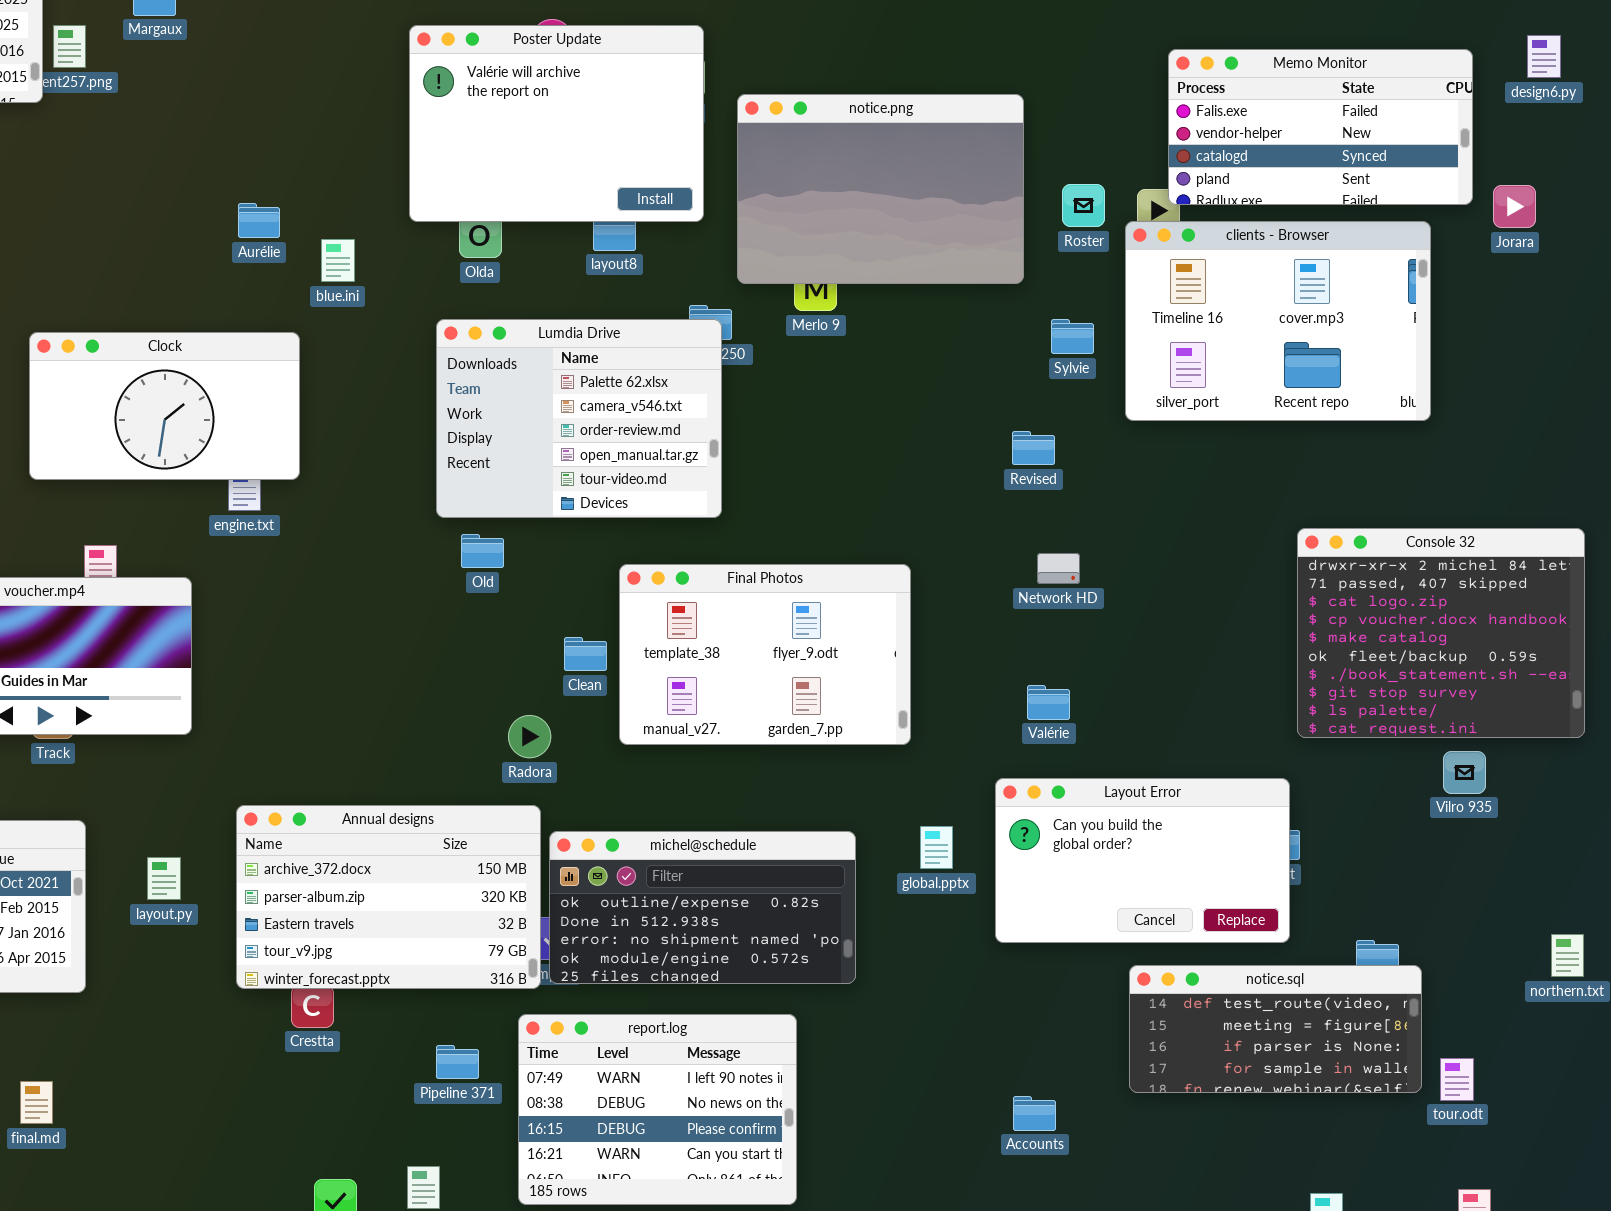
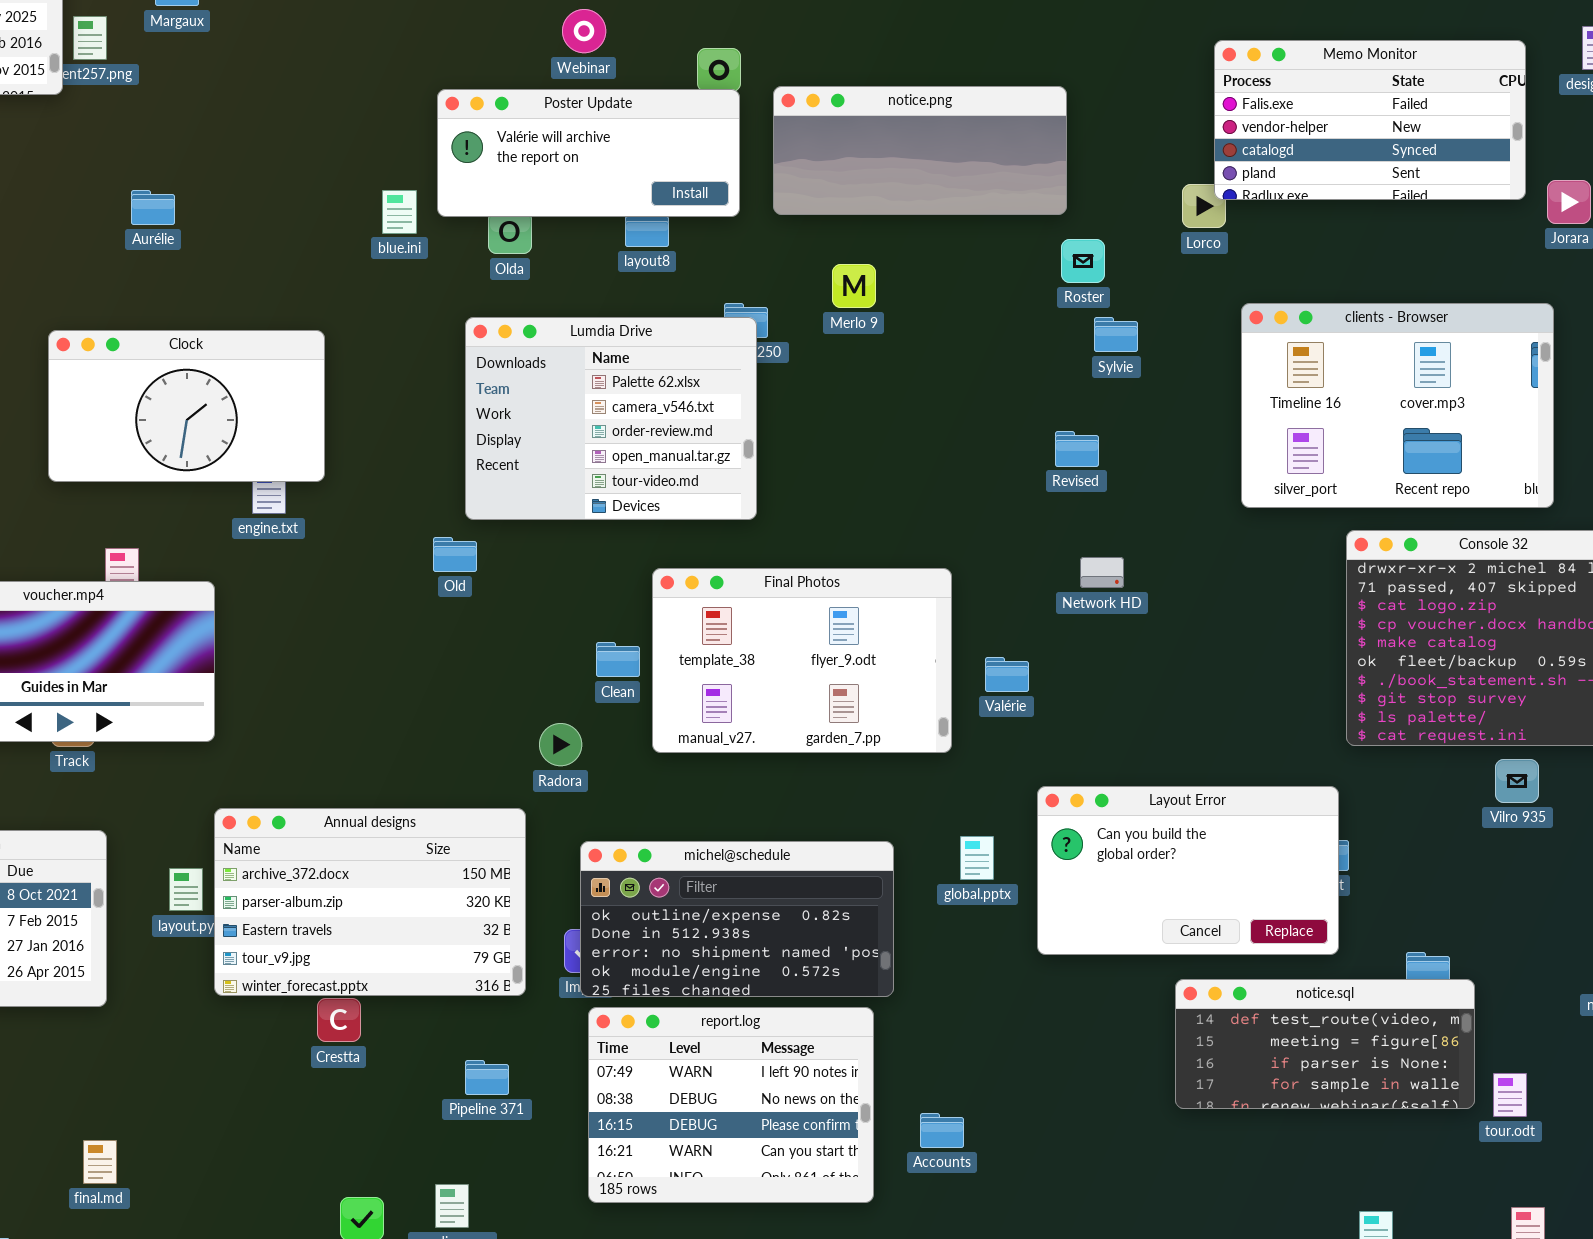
Poster Update: [409,25,704,222] -> [437,89,740,217], resized
notice.png: [737,94,1024,284] -> [773,86,1067,215], resized
Roster: [1062,184,1105,227] -> [1061,239,1105,283], moved
Aurélie: [238,203,280,238] -> [131,190,175,225], moved
clients - Browser: [1125,221,1431,421] -> [1241,303,1554,508], moved
blue.ini: [321,239,355,282] -> [382,190,417,234], moved
Old: [461,534,504,568] -> [433,537,477,572], moved
Valérie: [1027,685,1070,720] -> [985,657,1029,692], moved
Annual designs: [236,805,541,989] -> [214,808,526,996], moved
report.log: [518,1014,797,1205] -> [588,1007,874,1203], moved
final.md: [20,1081,53,1124] -> [83,1140,117,1184], moved
Accounts: [1013,1096,1056,1131] -> [920,1113,964,1148], moved

